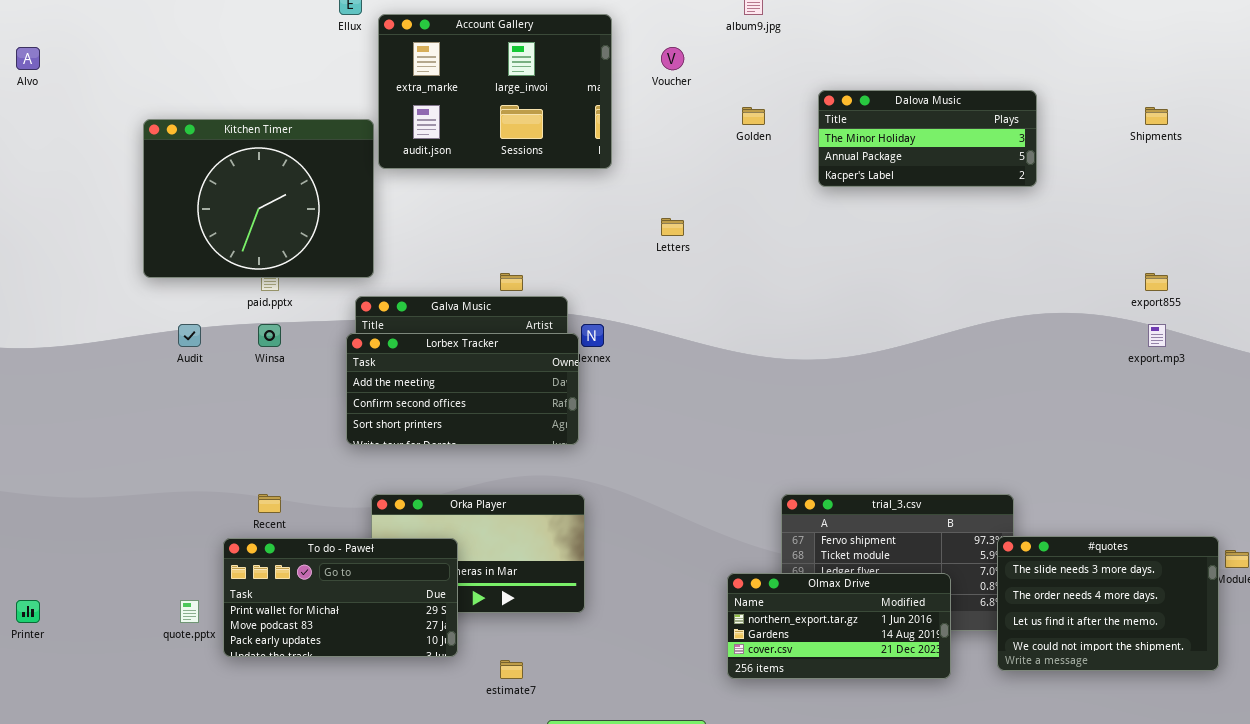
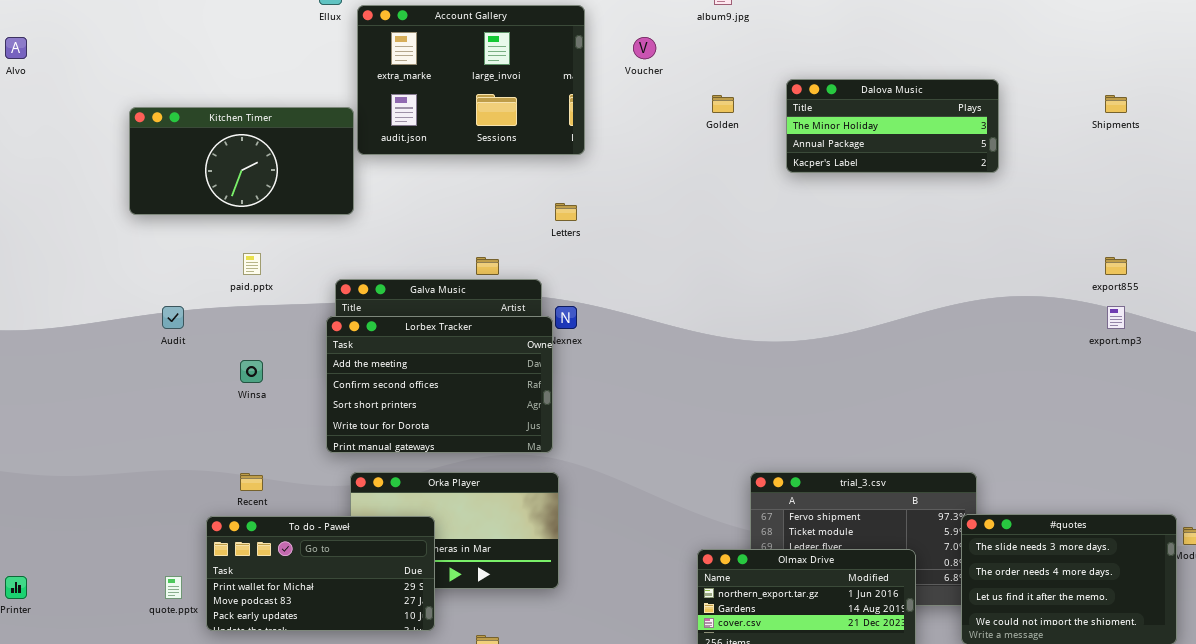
Kitchen Timer: [143,119,374,278] -> [129,107,354,215], resized
Letters: [661,218,684,236] -> [555,203,577,221], moved
Winsa: [258,324,281,347] -> [240,360,263,383], moved
Lorbex Tracker: [346,333,579,445] -> [326,316,553,453], resized

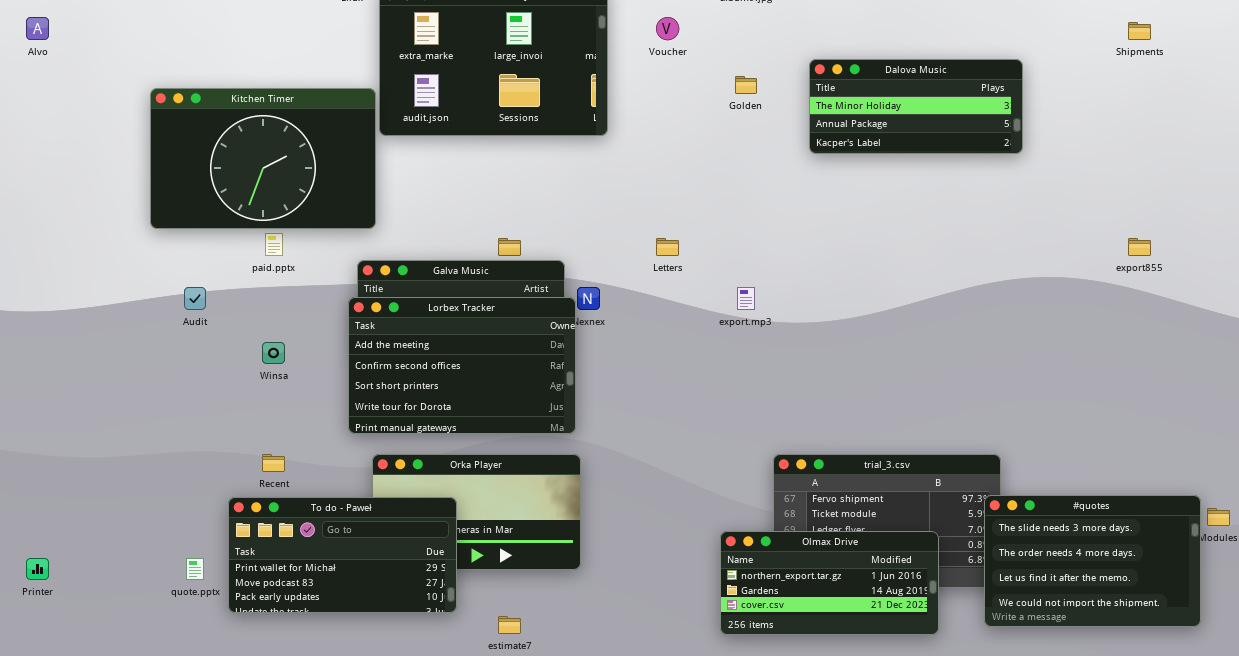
Shipments: [1105,95,1127,113] -> [1128,22,1151,40], moved
Kitchen Timer: [129,107,354,215] -> [150,88,376,229], resized
Letters: [555,203,577,221] -> [656,238,679,256], moved
export.mp3: [1107,306,1125,329] -> [737,287,755,310], moved

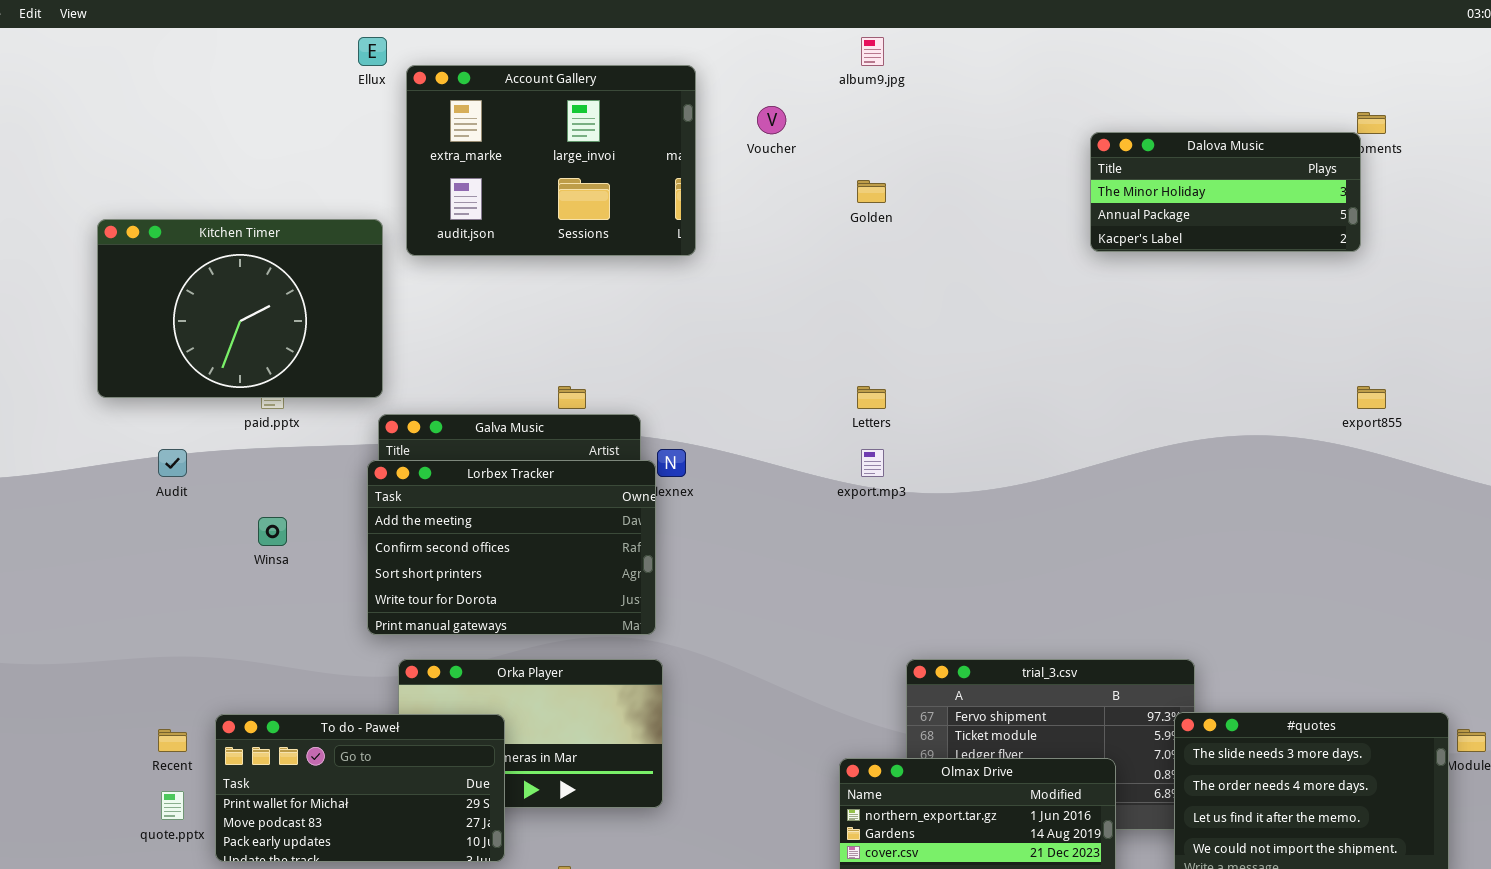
Dalova Music: [809,59,1023,154] -> [1090,132,1361,252], moved
Kitchen Timer: [150,88,376,229] -> [97,219,383,398], moved
Letters: [656,238,679,256] -> [857,386,886,409], moved
Recent: [262,454,285,472] -> [158,729,187,752], moved

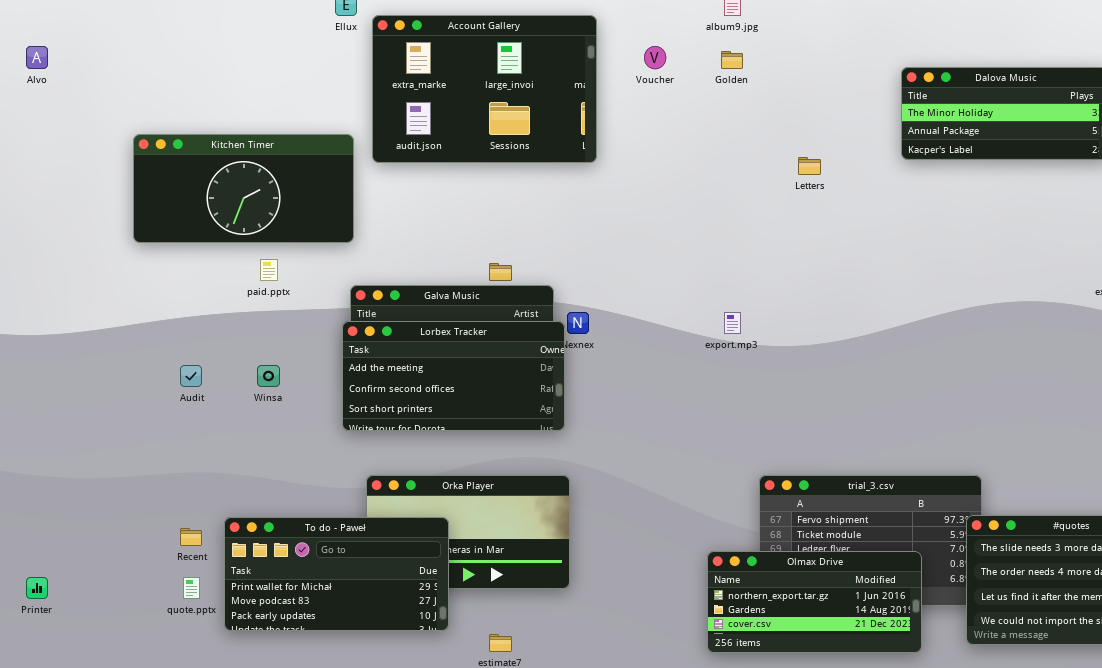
Golden: [857,180,886,203] -> [721,51,743,69], moved
Kitchen Timer: [97,219,383,398] -> [133,134,354,243], resized
Letters: [857,386,886,409] -> [798,157,821,175], moved
Audit: [158,449,187,477] -> [180,365,202,387], moved
Lorbex Tracker: [367,460,656,635] -> [342,321,565,431], resized

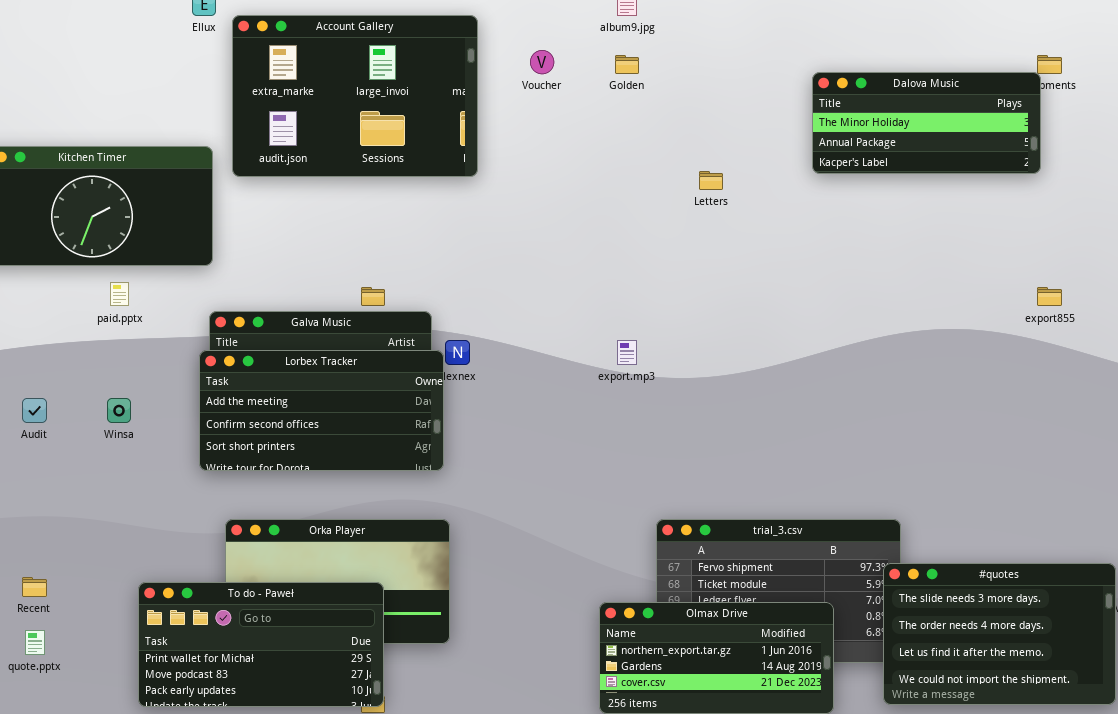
To do - Paweł: [224,517,449,631] -> [138,582,384,707], moved

